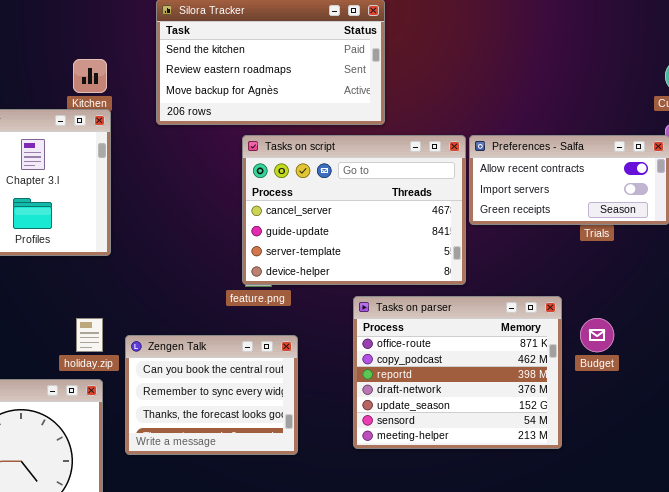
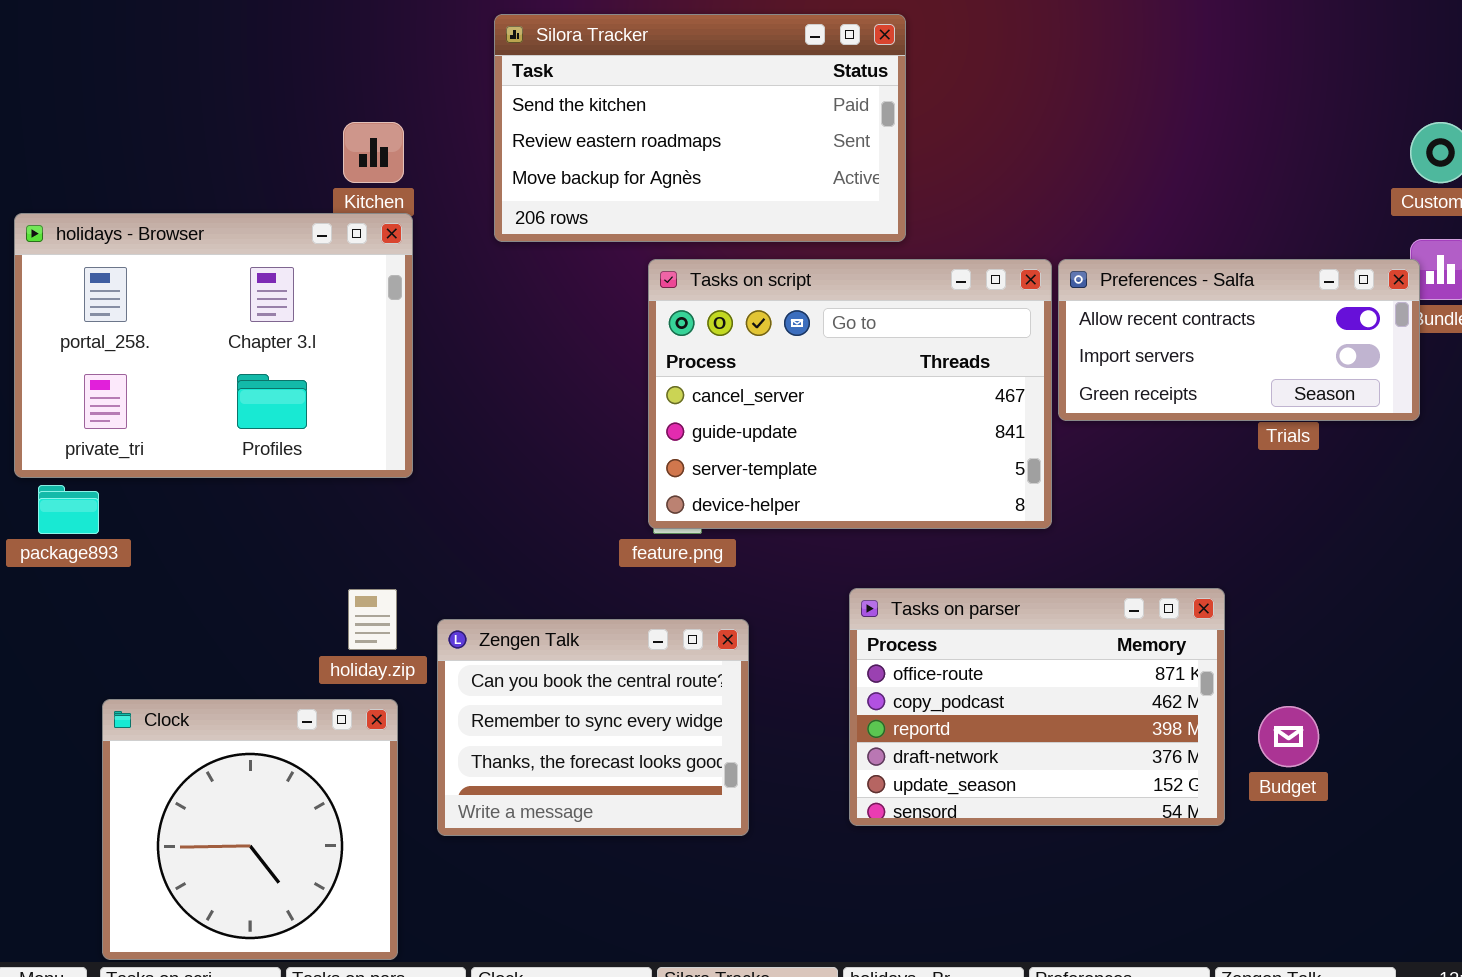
Tasks on parser: [353,296,562,449] -> [849,588,1225,826], resized
Budget: [580,318,614,352] -> [1258,706,1319,767], moved

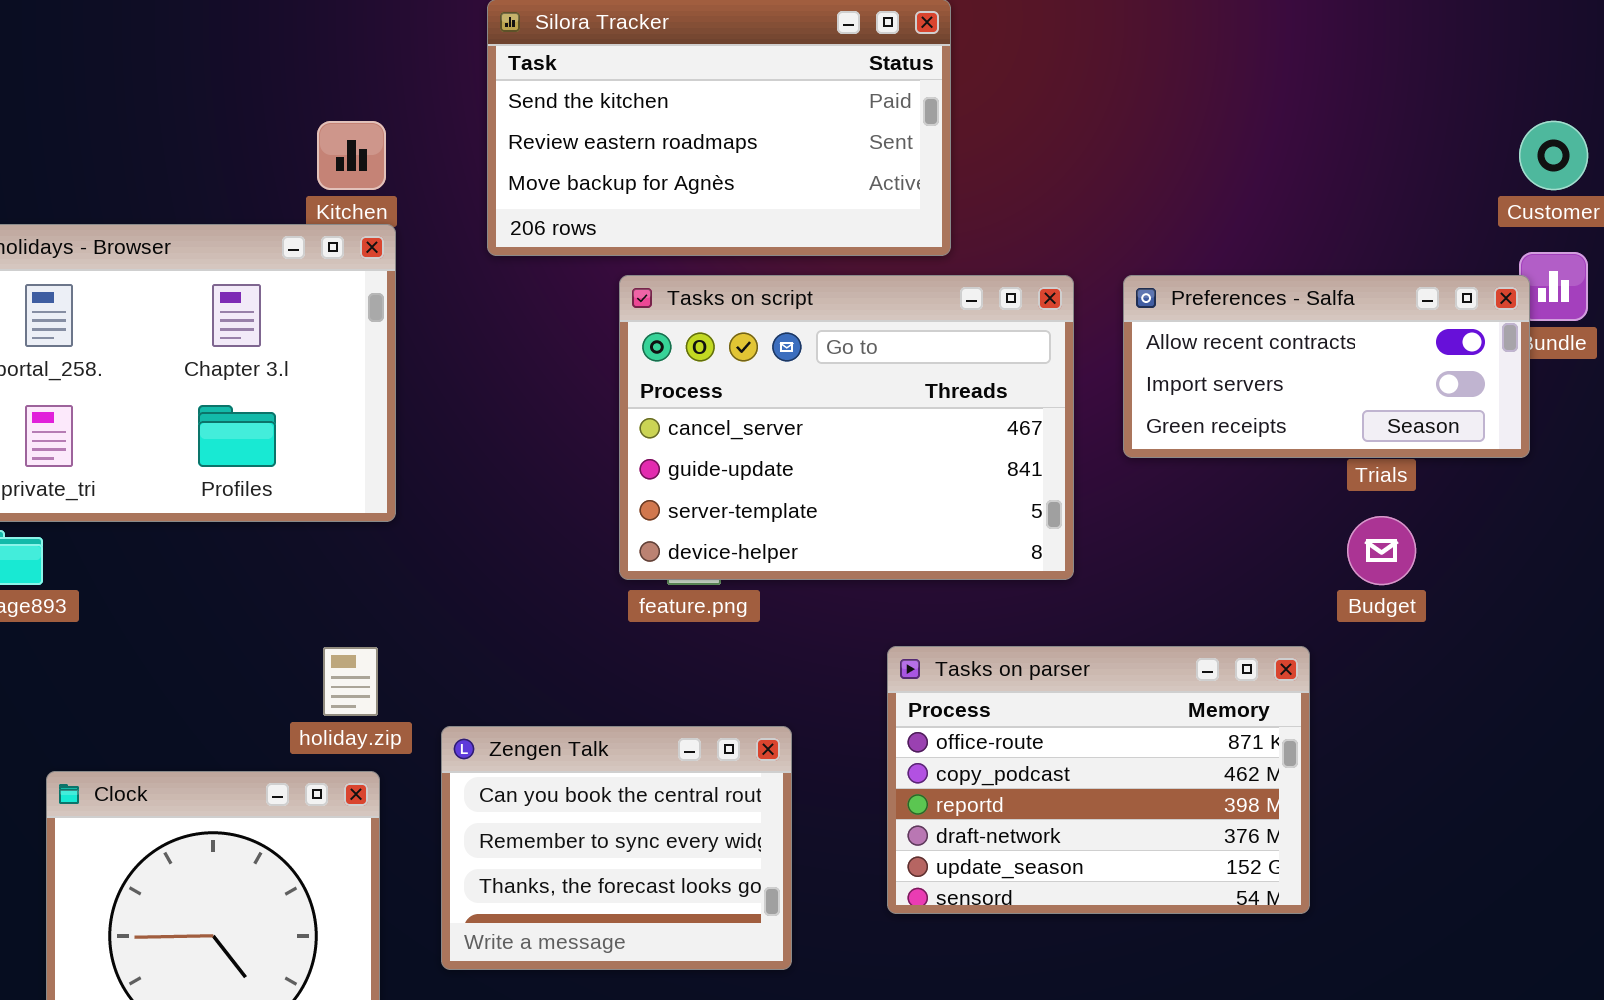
Tasks on script: [648,259,1052,529] -> [619,275,1074,580], moved
Zengen Talk: [437,619,749,836] -> [441,726,792,970], moved
Budget: [1258,706,1319,767] -> [1347,516,1416,585], moved

